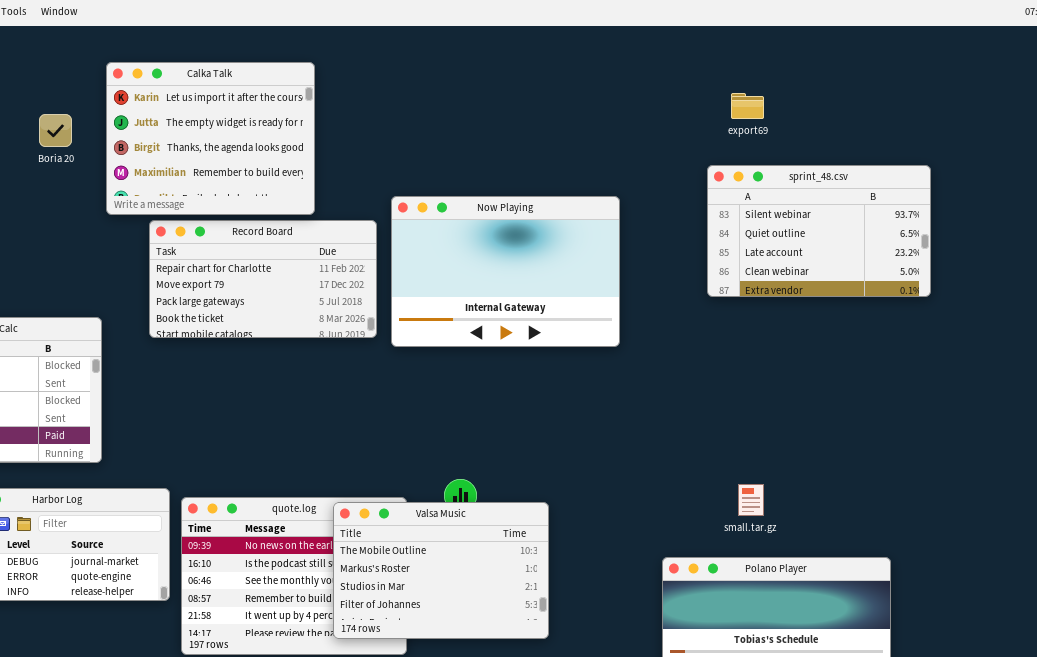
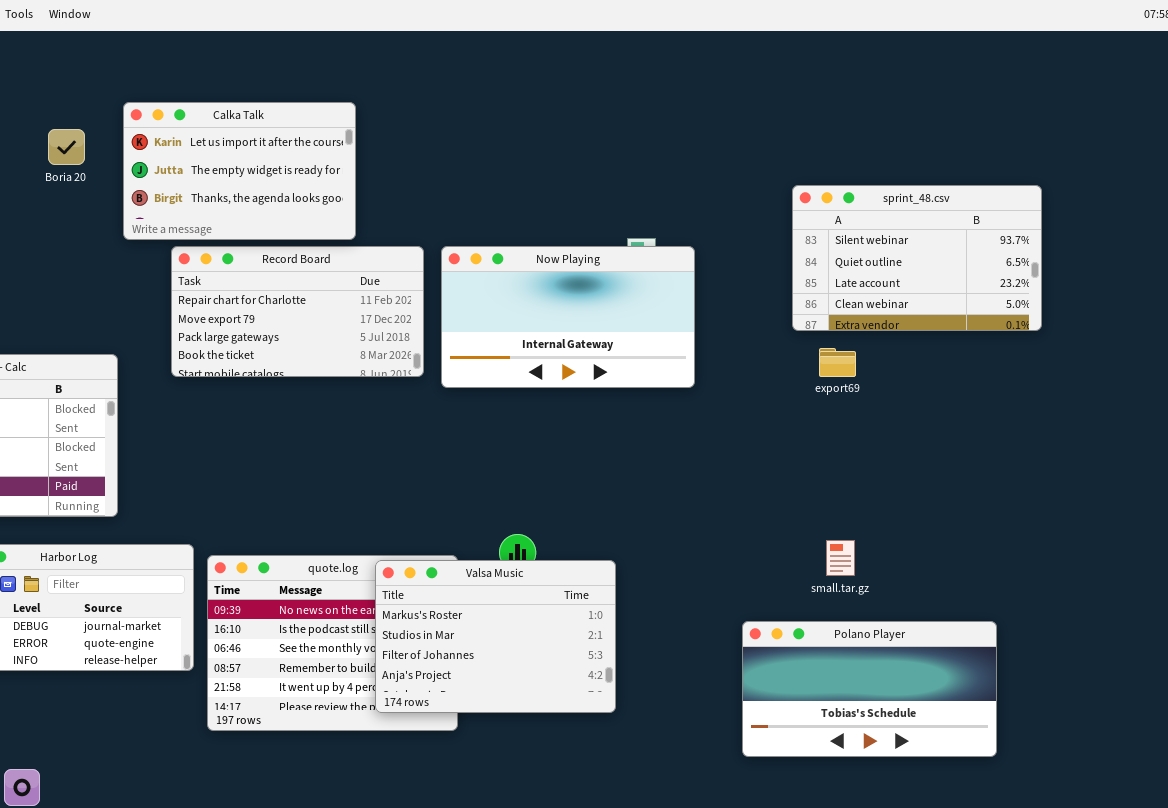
Calka Talk: [106,62,315,215] -> [123,102,356,240], resized
export69: [731,93,764,119] -> [819,348,856,377], moved
Now Playing: [391,196,620,347] -> [441,246,695,388], resized
Valsa Music: [333,502,549,639] -> [375,560,616,713], scrolled down 1 row

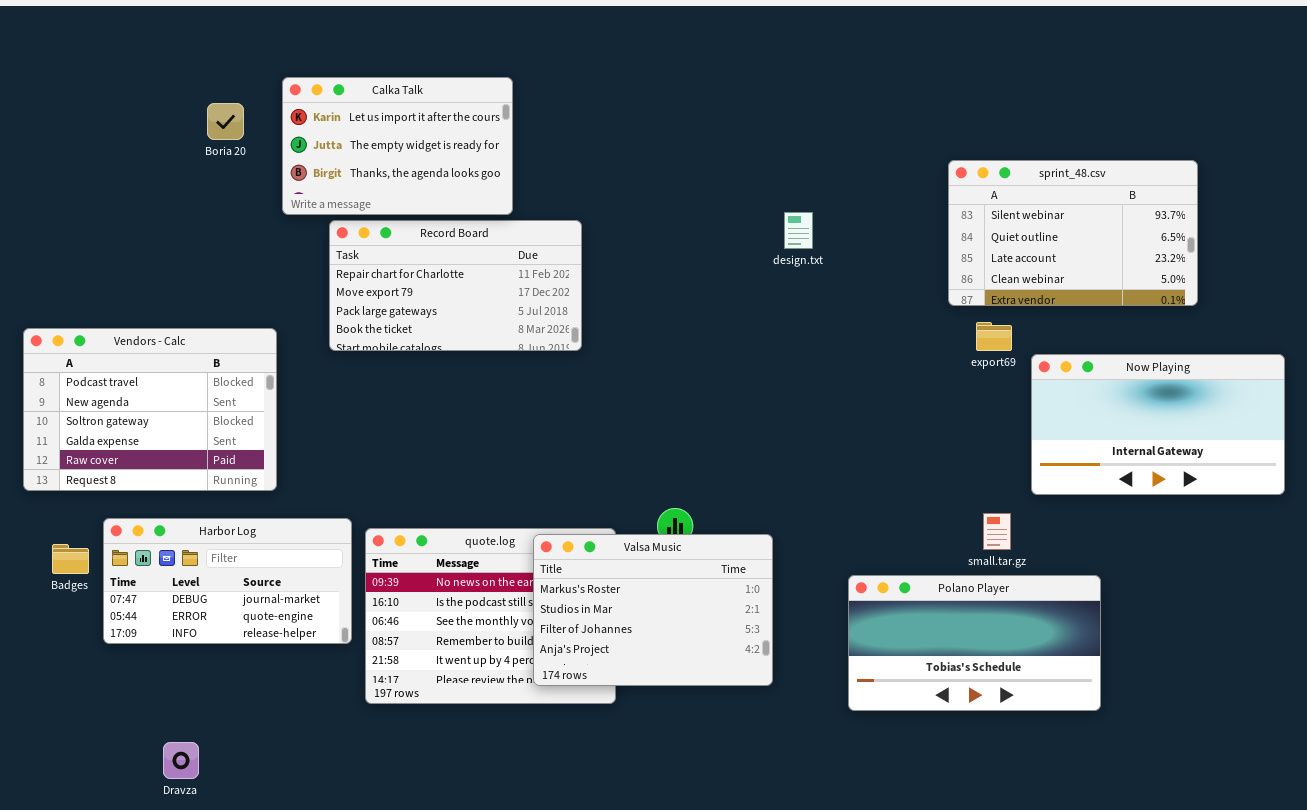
Now Playing: [441,246,695,388] -> [1031,354,1285,495], moved
Polano Player: [742,621,997,757] -> [848,575,1101,711], moved

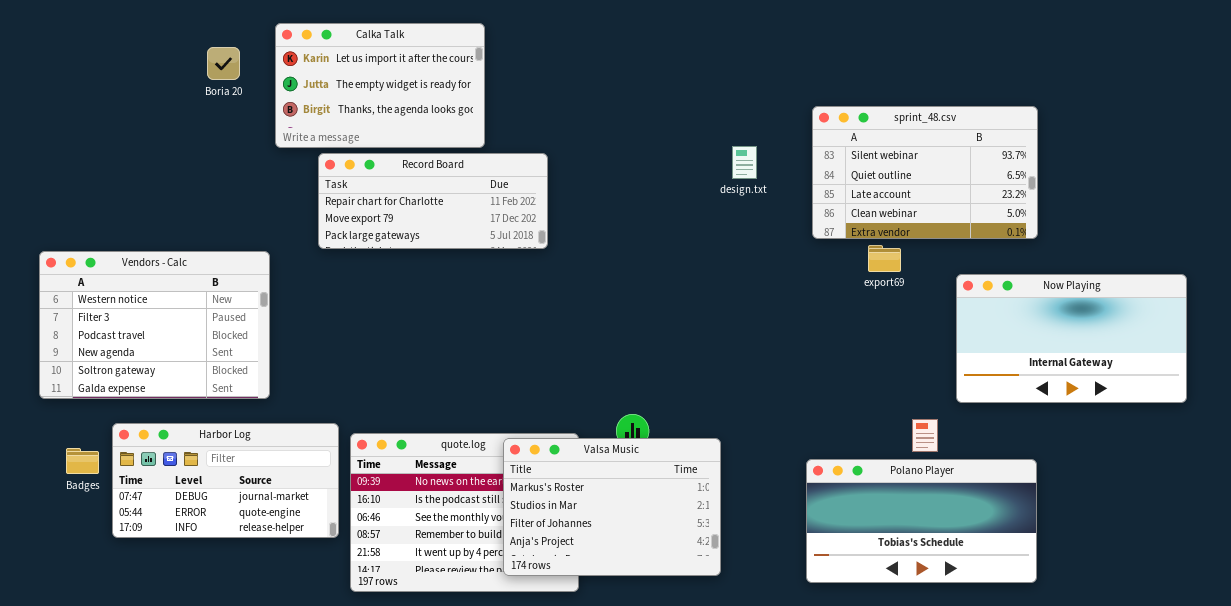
sprint_48.csv: [948,160,1198,306] -> [812,106,1038,239], moved
Record Board: [329,220,582,351] -> [318,153,548,249], resized
export69: [976,322,1012,351] -> [868,245,901,272], moved
Vendors - Calc: [23,328,277,491] -> [39,251,270,399], scrolled up 2 rows
Polano Player: [848,575,1101,711] -> [806,459,1037,583], moved

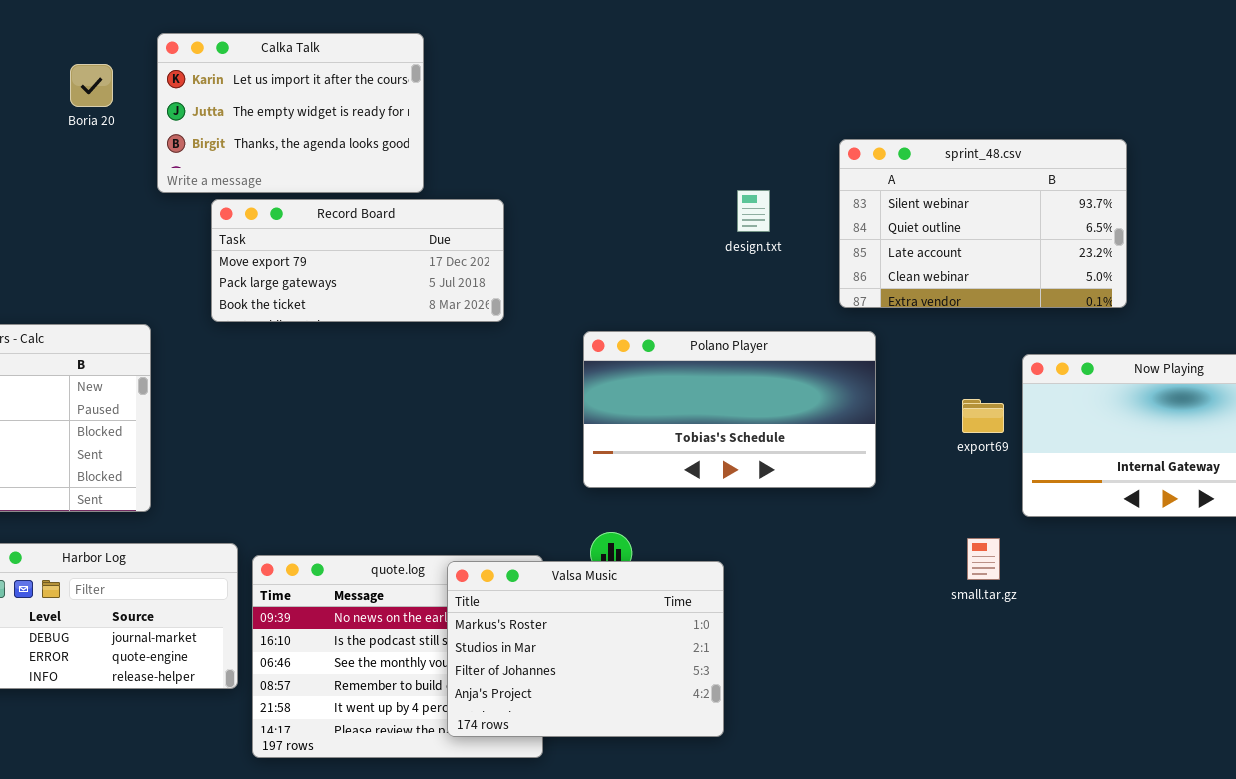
Record Board: [318,153,548,249] -> [211,199,504,322], scrolled down 1 row
export69: [868,245,901,272] -> [962,399,1004,433], moved
Polano Player: [806,459,1037,583] -> [583,331,876,488], moved

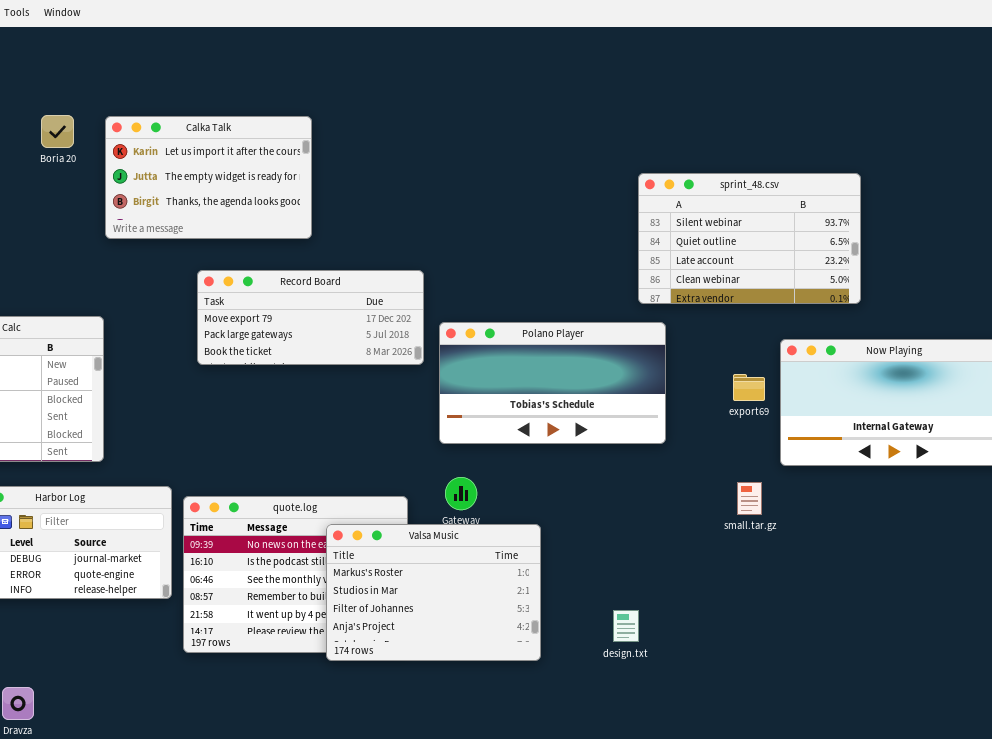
Calka Talk: [157,33,424,193] -> [105,116,312,239], moved
design.txt: [737,190,770,232] -> [613,610,639,642], moved
Record Board: [211,199,504,322] -> [197,270,424,365], moved
Valsa Music: [447,561,724,737] -> [326,524,541,661], moved

